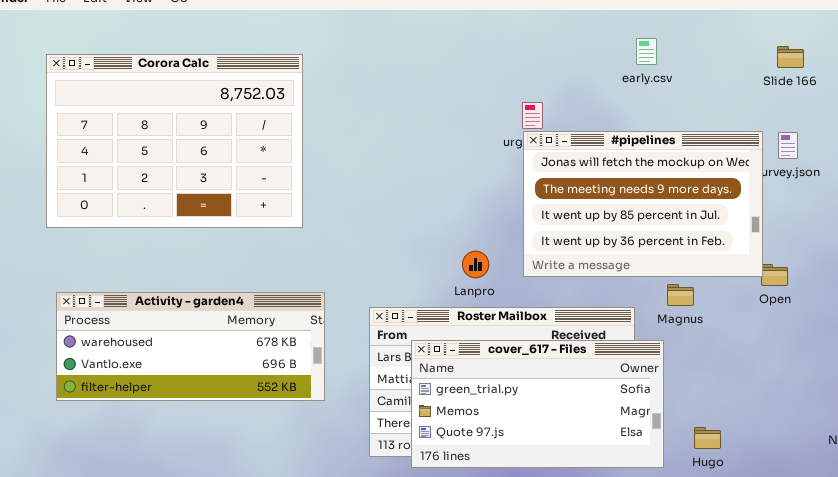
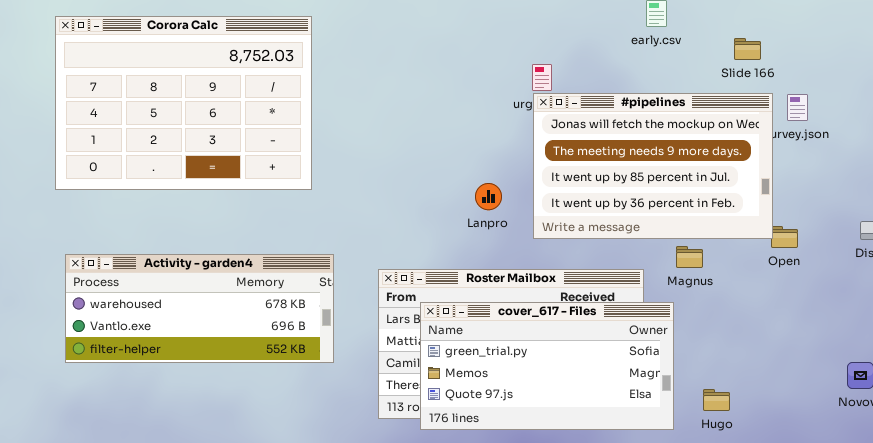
Slide 166: [777,46,804,68] -> [734,38,761,60], moved
Lanpro: [462,251,489,278] -> [475,183,502,210], moved

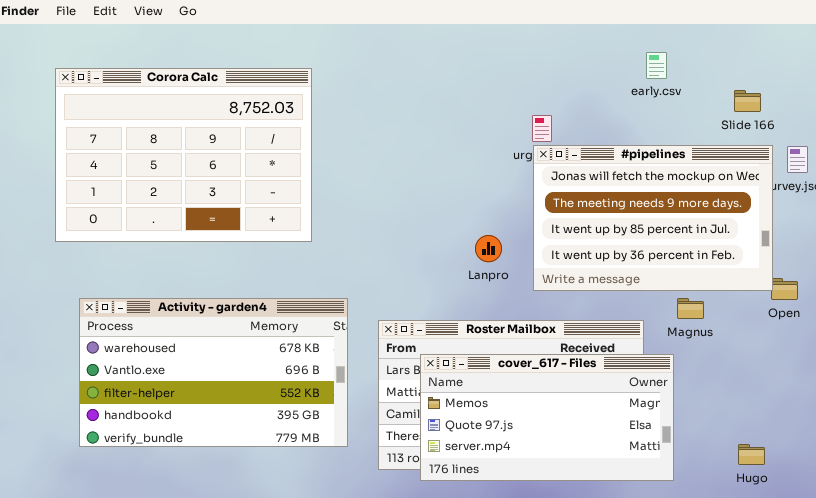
Activity - garden4: [65,254,334,363] -> [79,298,348,447], moved, resized
cover_617 - Files: [420,302,674,430] -> [420,354,674,481], scrolled down 1 row
Hugo: [703,389,730,411] -> [738,444,765,465], moved

